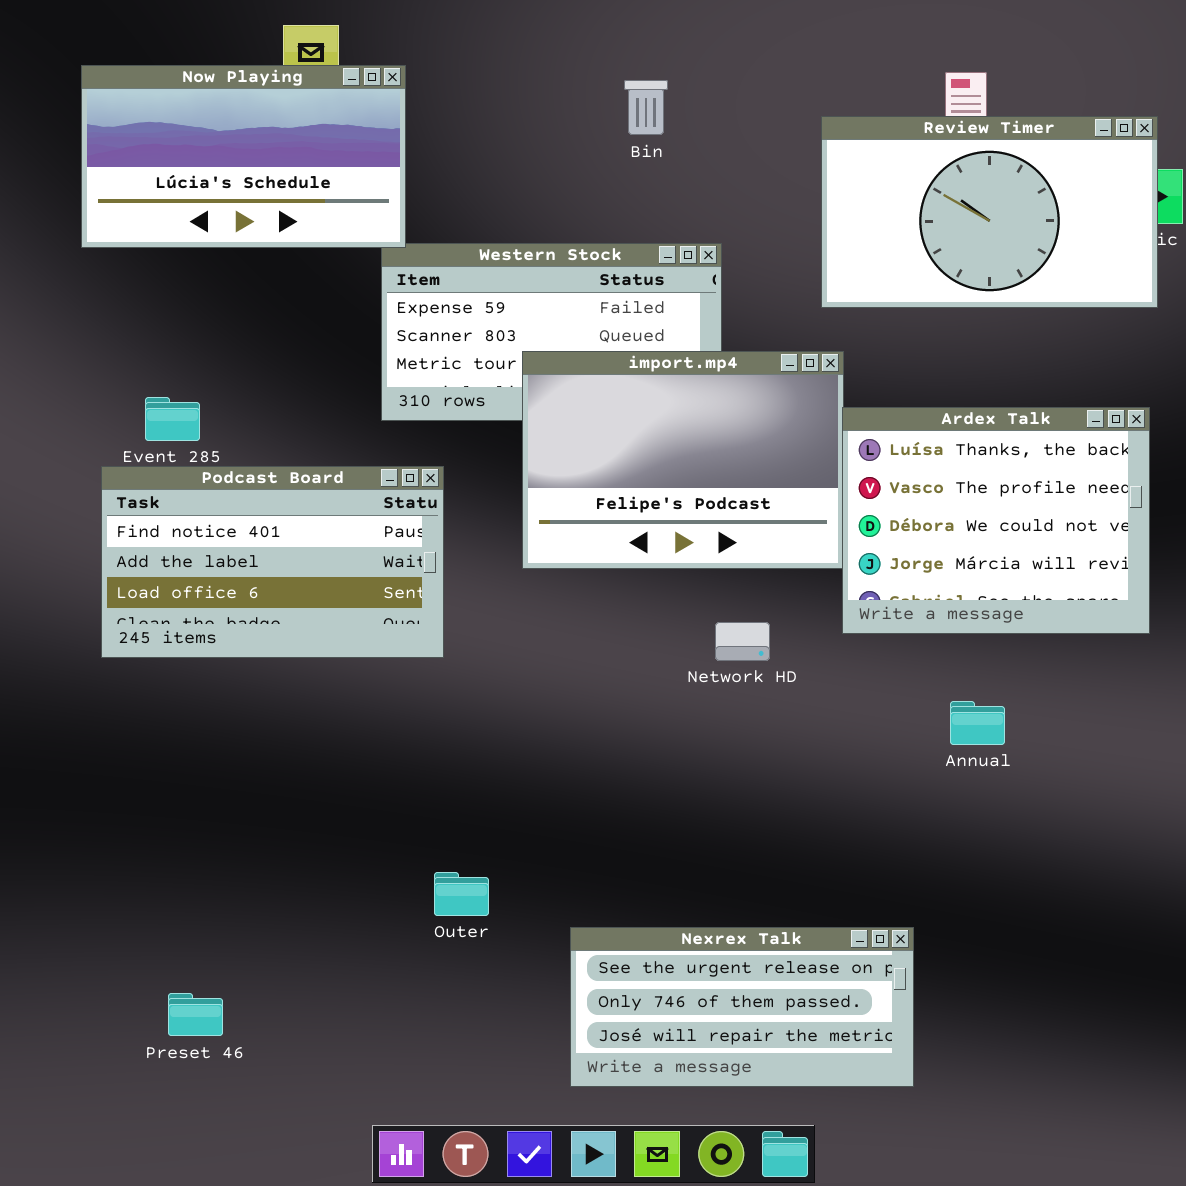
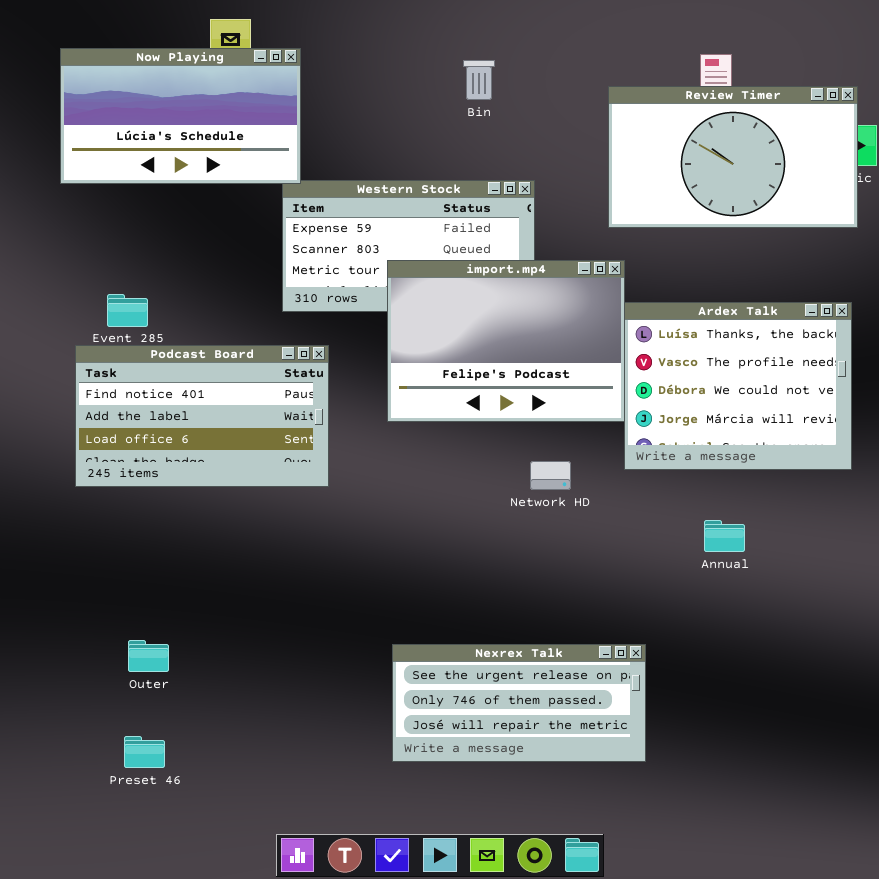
Outer: [434,872,489,916] -> [128,640,169,672], moved
Nexrex Talk: [570,927,914,1087] -> [392,644,646,762], moved

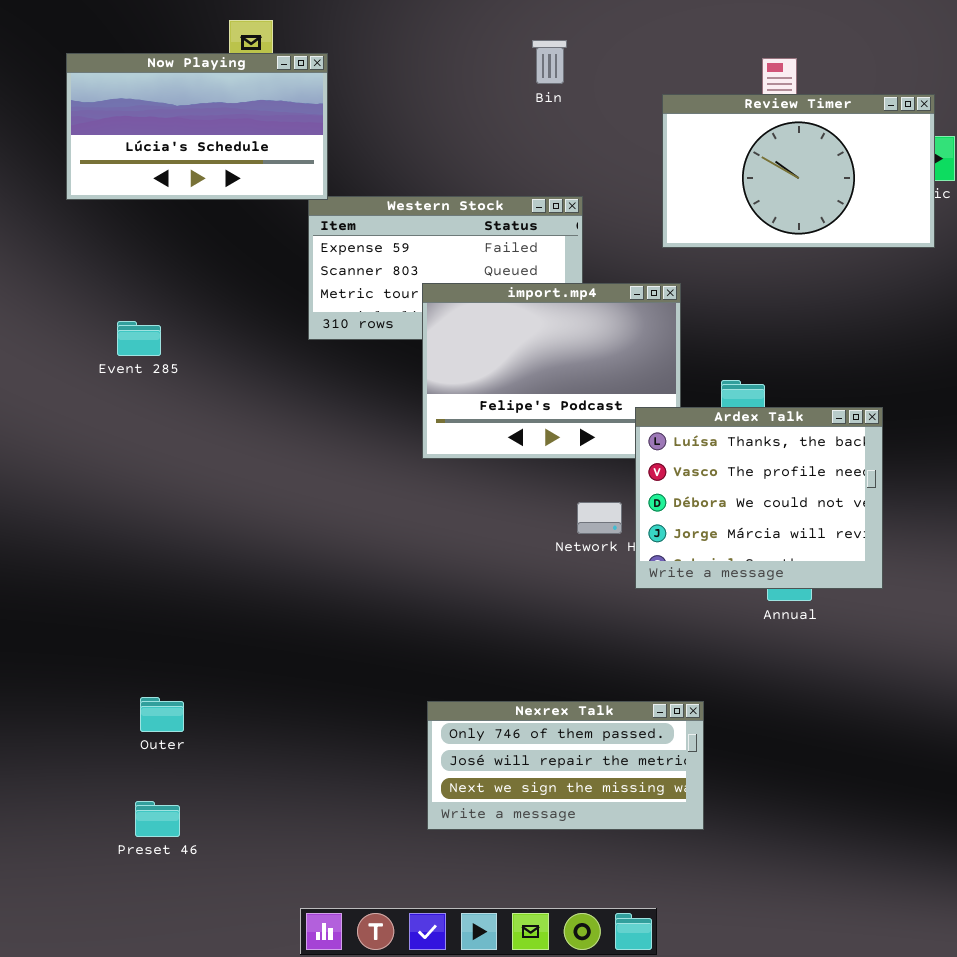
Bin: [463,60,495,100] -> [532,40,567,84], moved
Ardex Talk: [624,302,852,470] -> [635,407,883,589], moved
Podcast Board: [75,345,329,487] -> none, closed
Nexrex Talk: [392,644,646,762] -> [427,701,704,830], scrolled down 1 row

